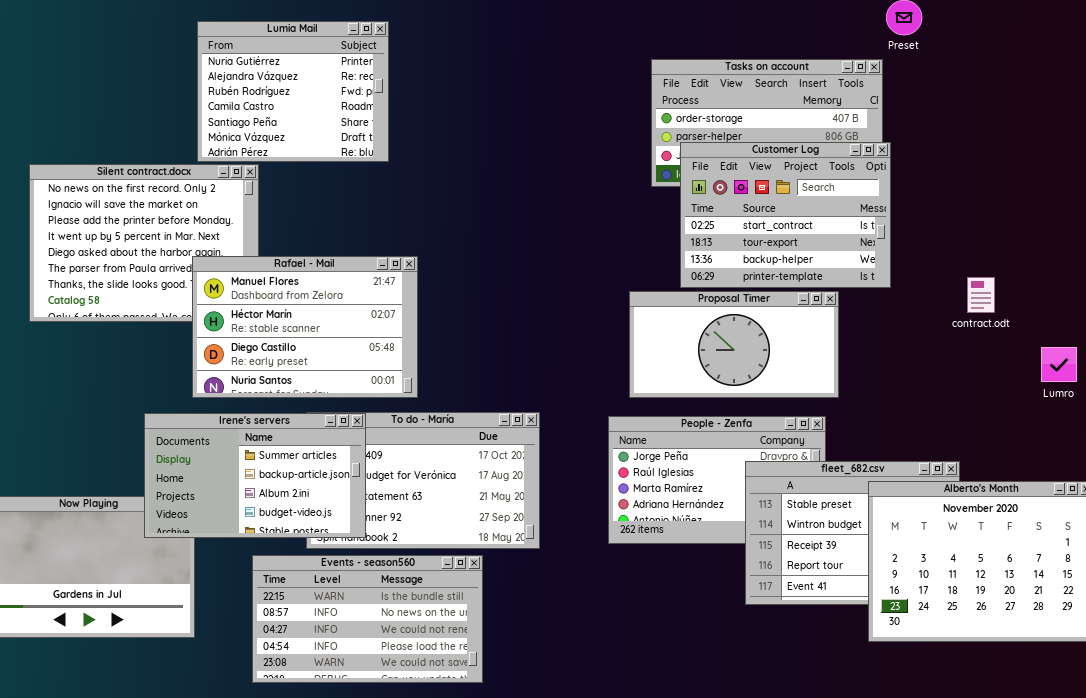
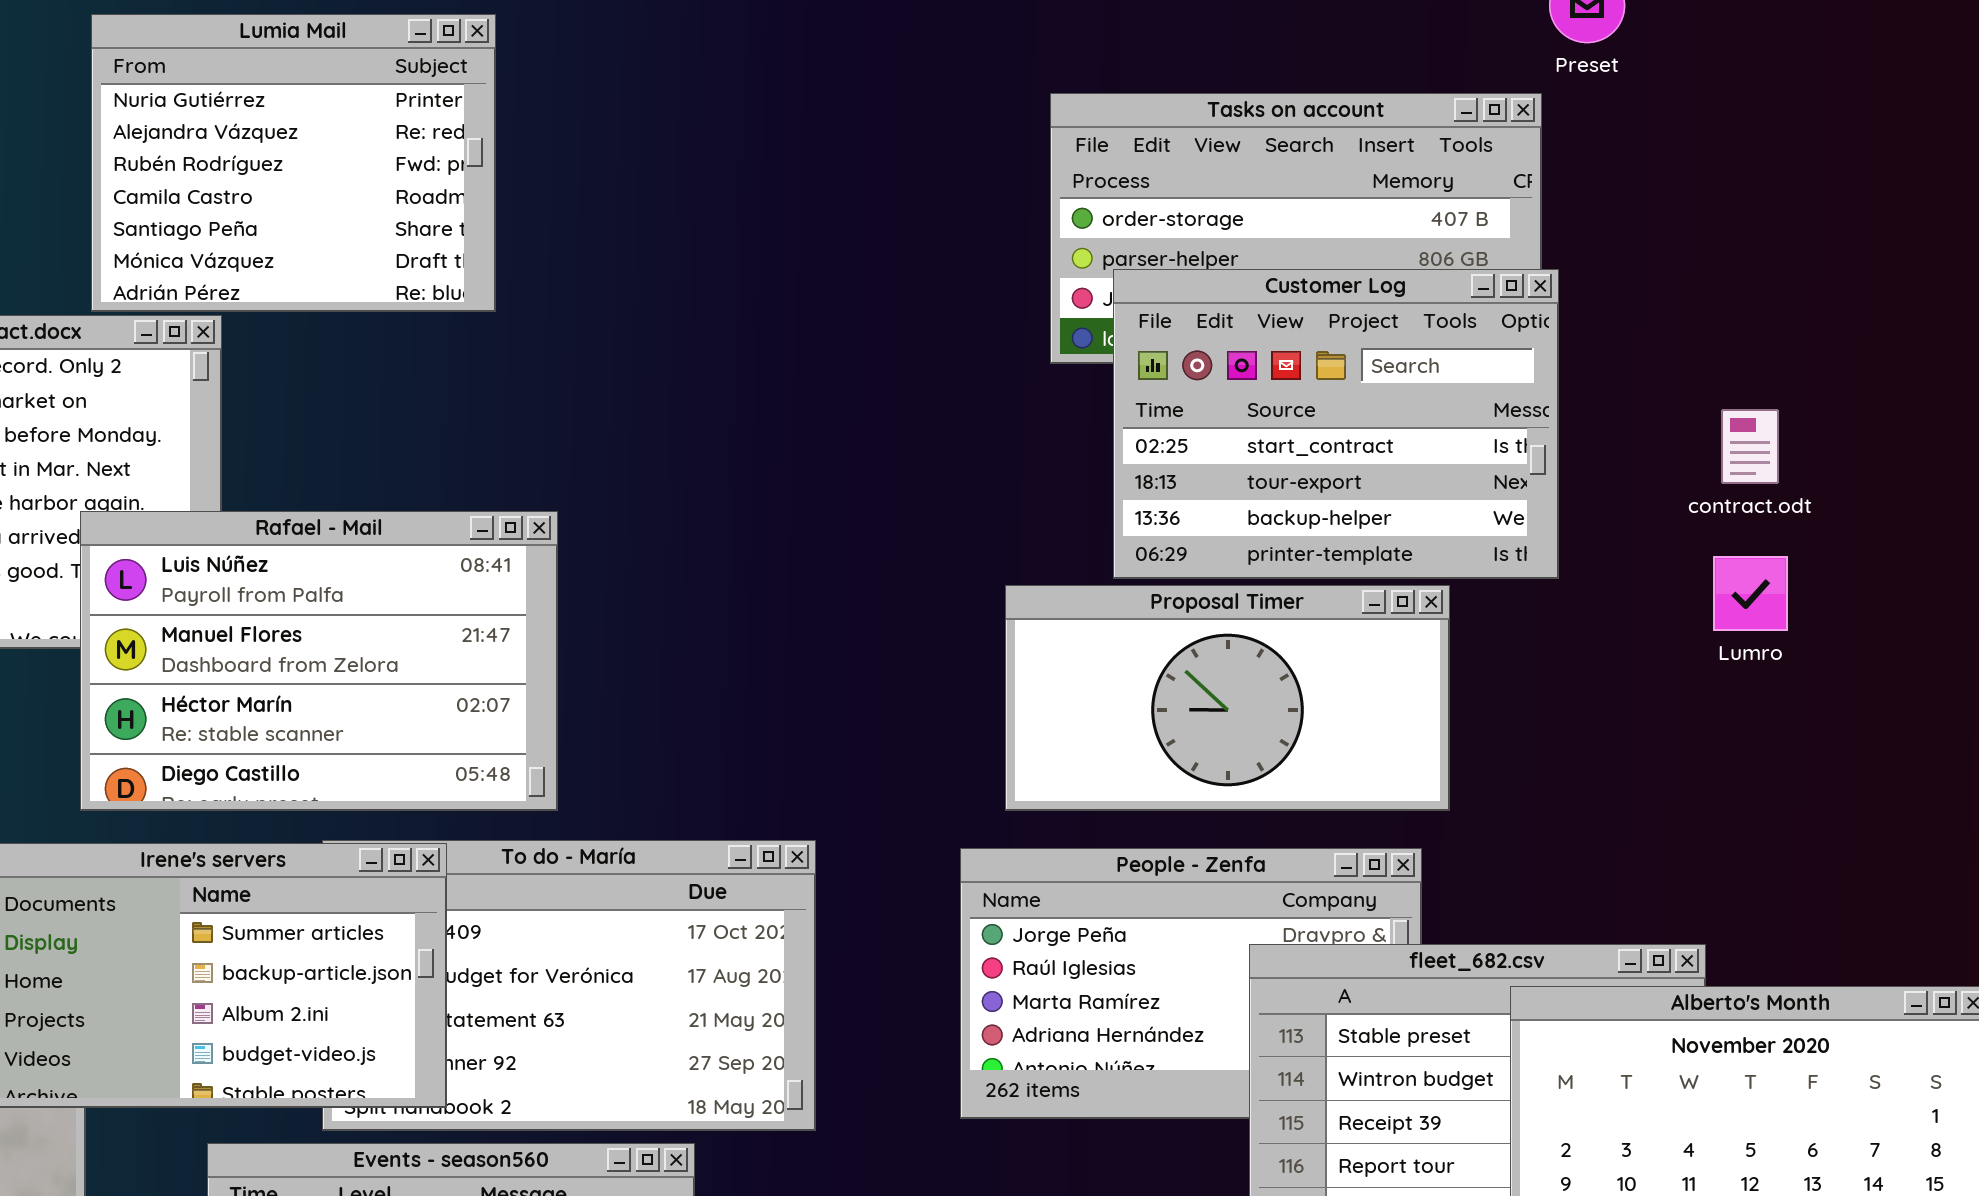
Rafael - Mail: [192,256,418,398] -> [80,511,558,811], scrolled up 1 row
contract.odt: [967,277,995,313] -> [1721,409,1779,484], moved
Lumro: [1041,347,1077,382] -> [1713,556,1788,631], moved

